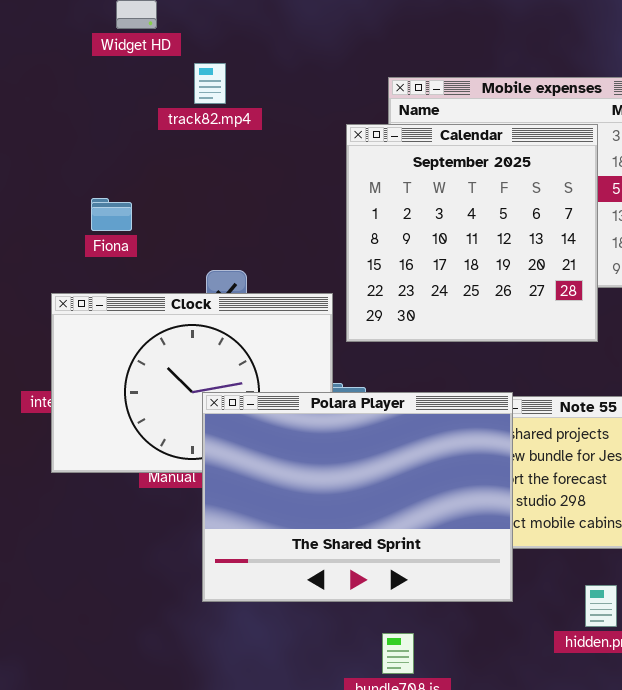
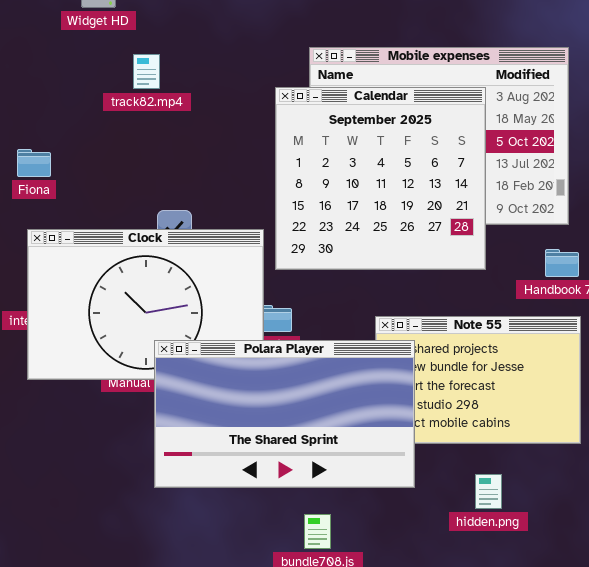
track82.mp4: [194,63,226,104] -> [133,54,160,89], moved
Fiona: [91,198,132,231] -> [17,149,51,177], moved
Polara Player: [202,392,513,602] -> [154,340,415,488], resized

